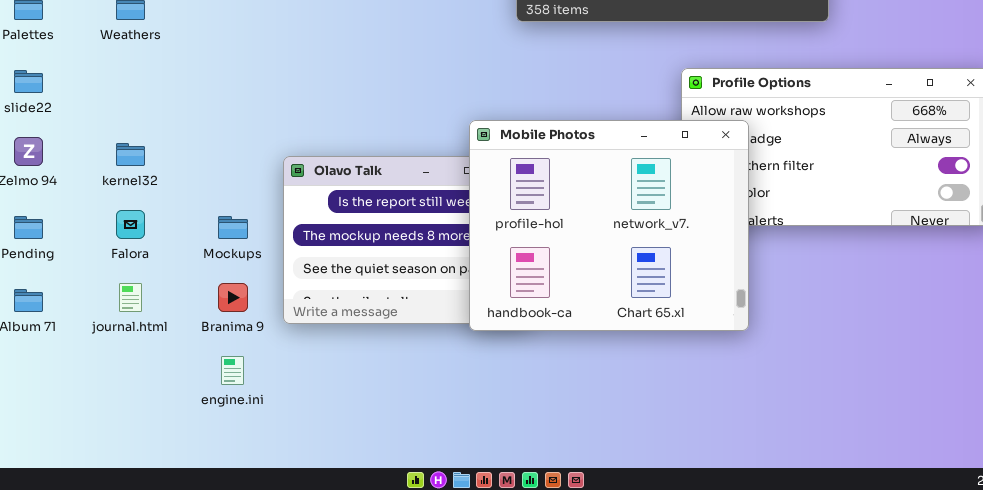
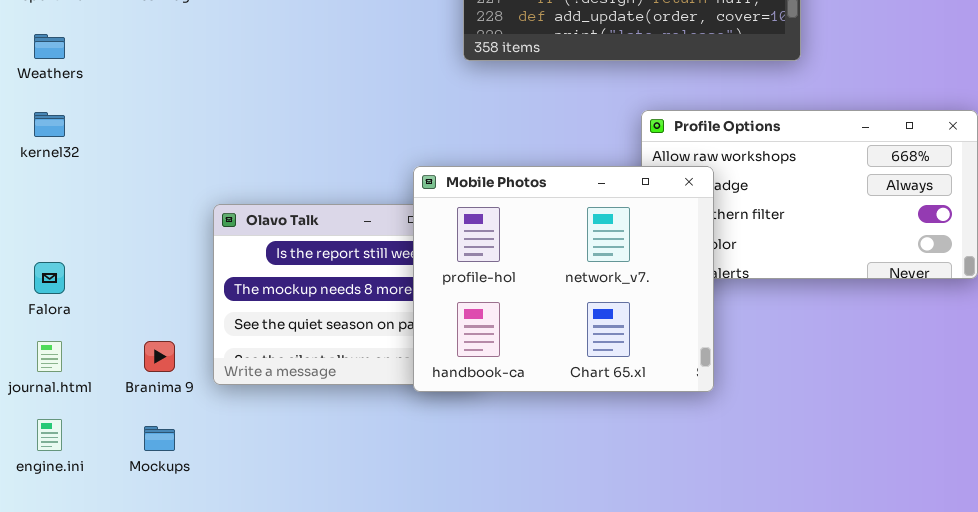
kernel32: [116,143,145,166] -> [34,112,65,137], moved
Mockups: [218,216,248,239] -> [144,426,175,451], moved
engine.ini: [221,356,244,385] -> [37,419,62,451], moved

